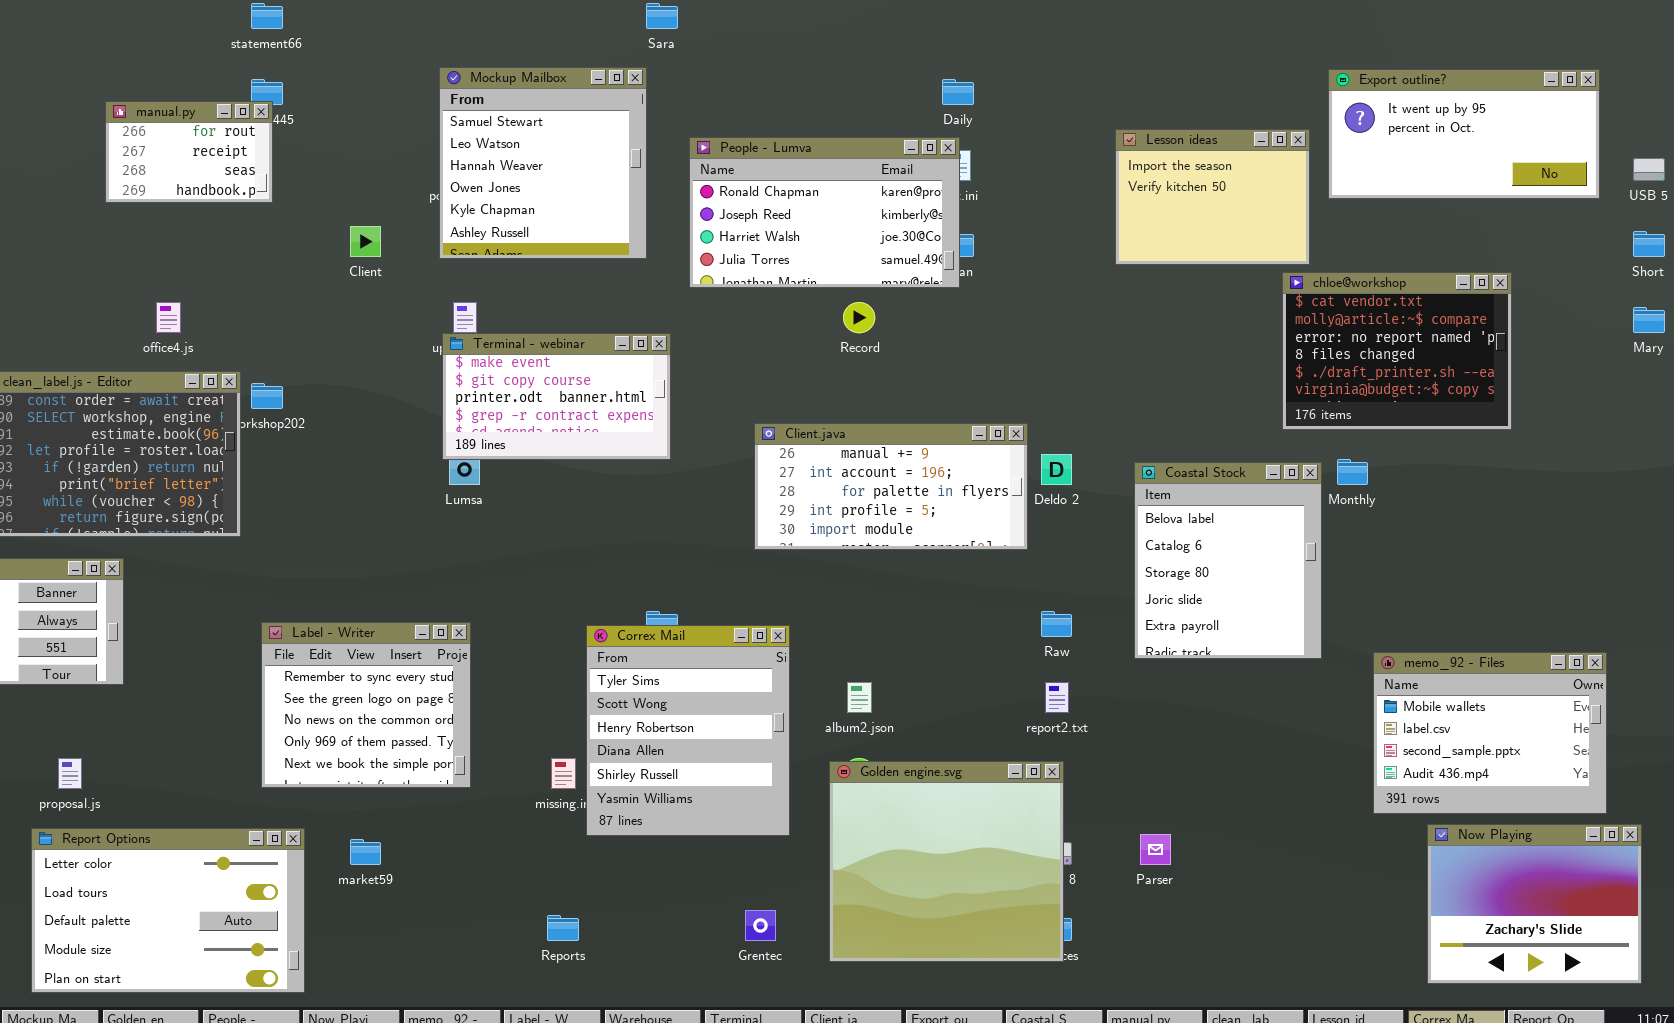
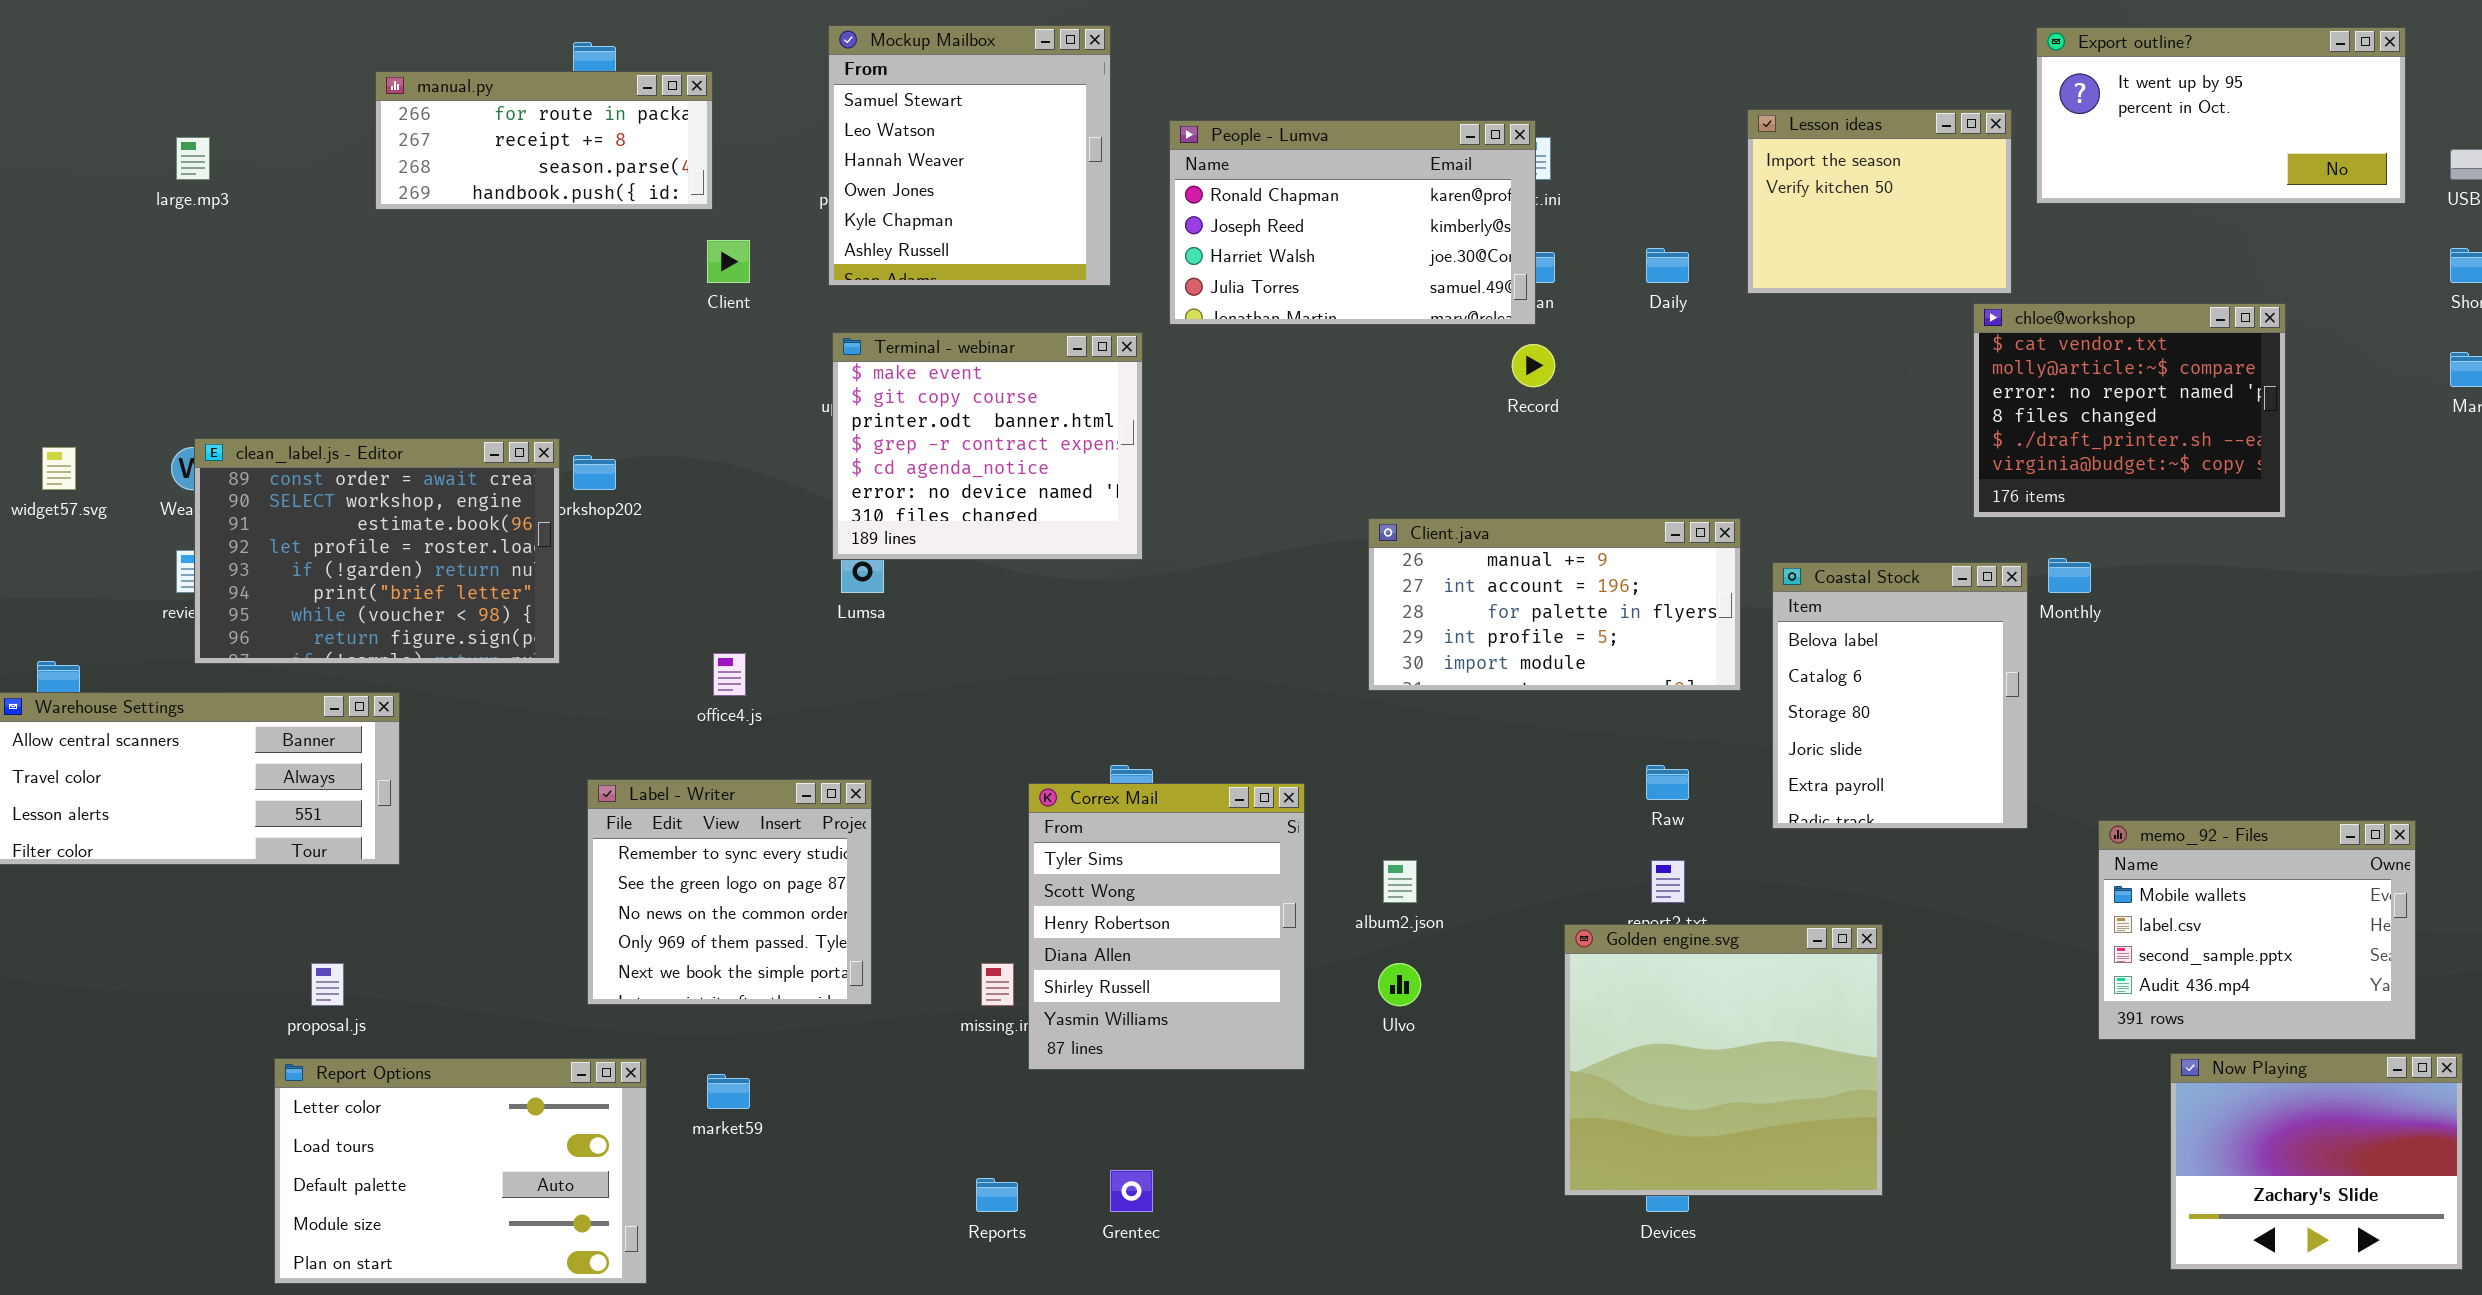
Daily: [942,79,974,105] -> [1646,248,1689,283], moved
manual.py: [105,101,273,203] -> [375,71,713,210], resized
office4.js: [156,302,181,333] -> [713,653,746,696], moved
Record: [843,302,875,333] -> [1512,344,1555,387], moved
Terminal - webinar: [442,333,671,460] -> [832,332,1143,560], resized
Client.java: [754,423,1028,550] -> [1368,518,1741,691], moved
Golden engine.svg: [829,761,1064,962] -> [1564,924,1883,1196], moved
Grentec: [745,910,776,941] -> [1110,1170,1153,1212], moved

